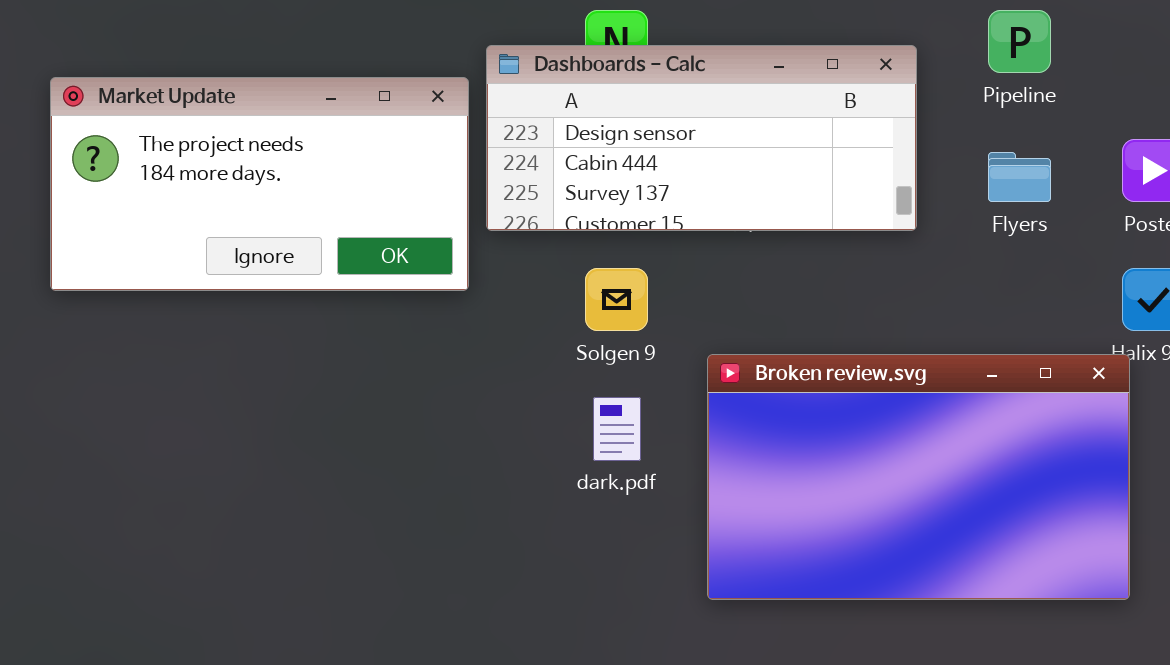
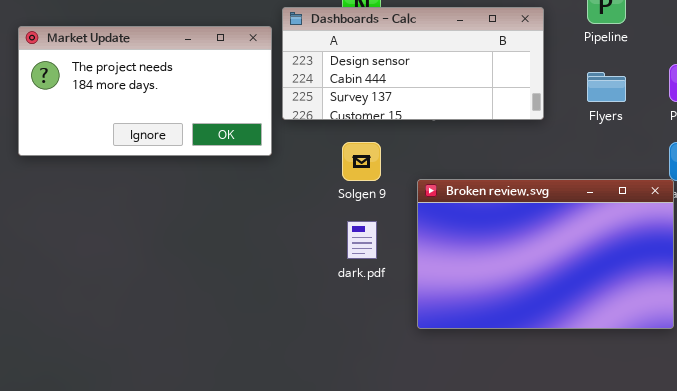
Broken review.svg: [707,354,1130,600] -> [417,179,674,329], moved

